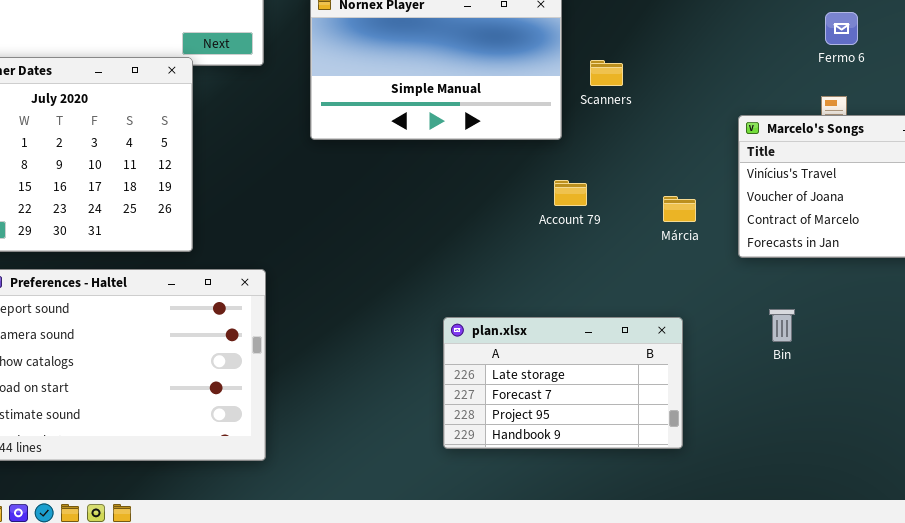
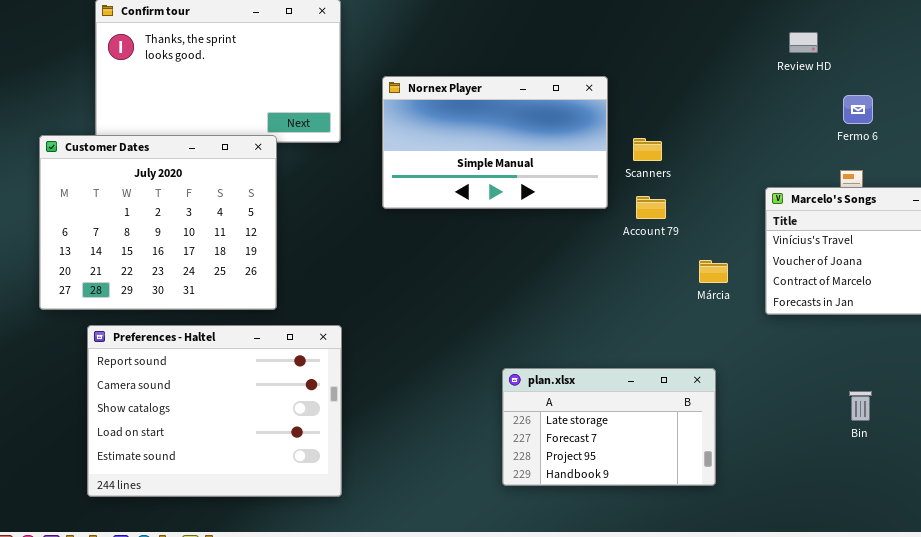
Account 79: [554,180,587,206] -> [636,196,666,219], moved
Bin: [769,309,795,342] -> [849,391,872,421], moved

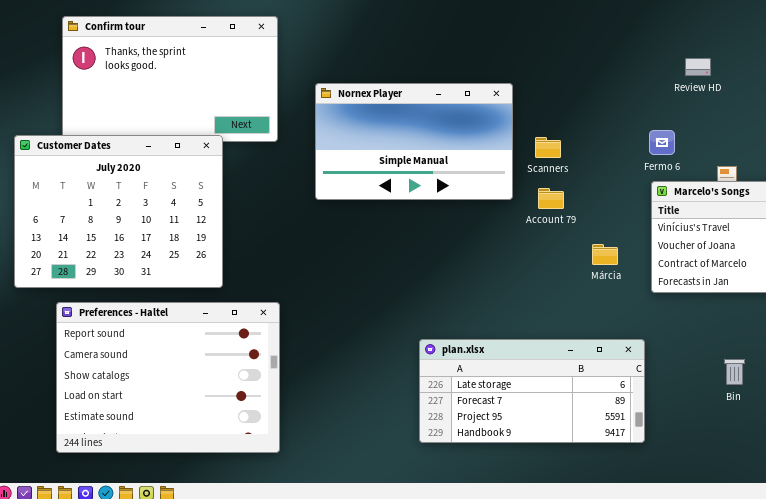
Review HD: [789,32,818,53] -> [685,58,711,76], moved
Fermo 6: [843,95,873,124] -> [649,130,675,155], moved
plan.xlsx: [502,368,716,486] -> [419,339,645,443], resized

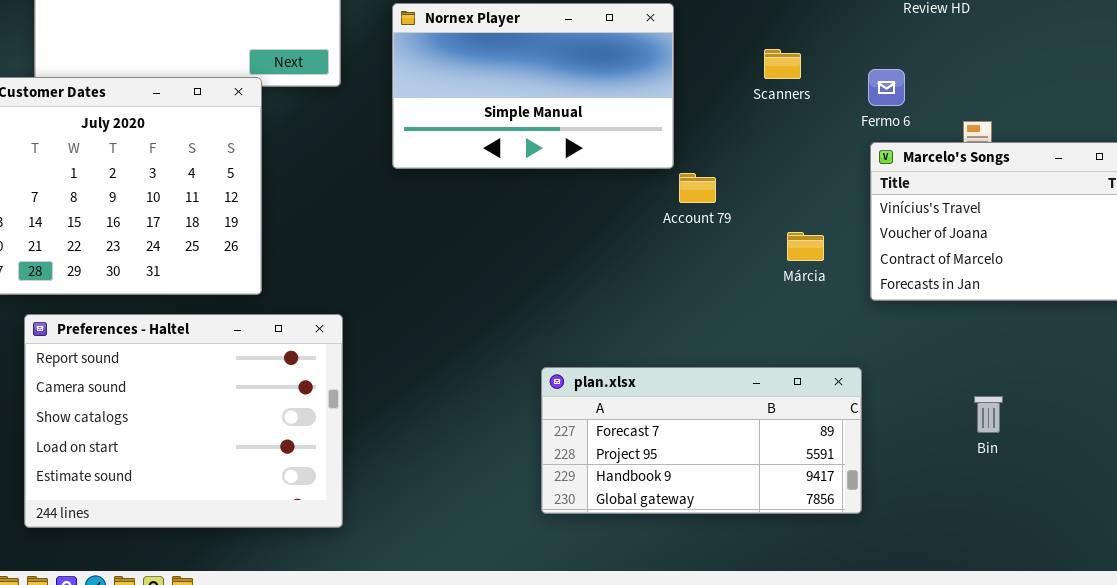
Scanners: [535,137,561,158] -> [764,49,801,79], moved
Account 79: [538,188,564,209] -> [679,173,716,203], moved
plan.xlsx: [419,339,645,443] -> [541,367,862,514], scrolled down 1 row

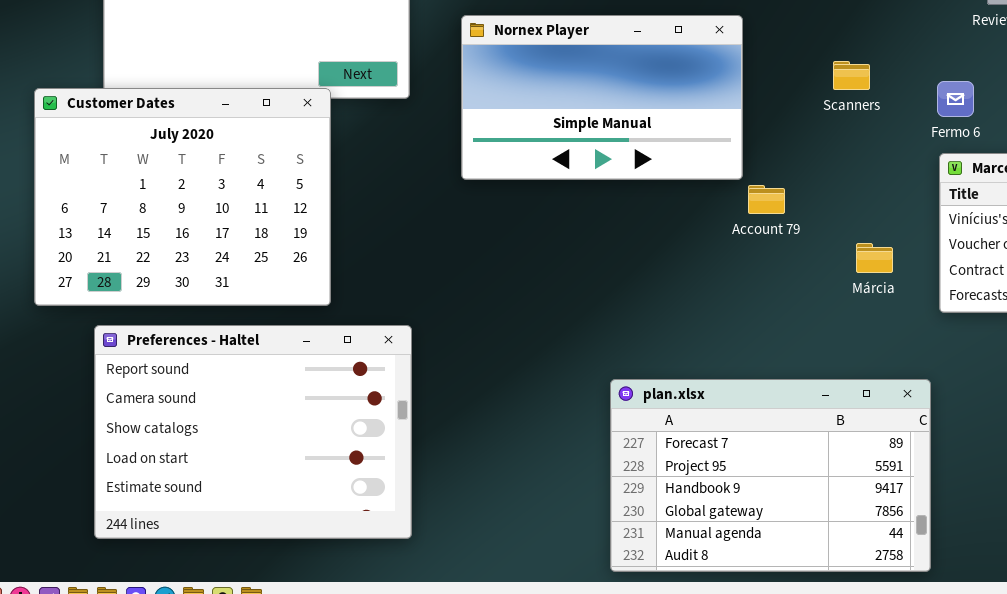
plan.xlsx: [541,367,862,514] -> [610,379,931,572], resized

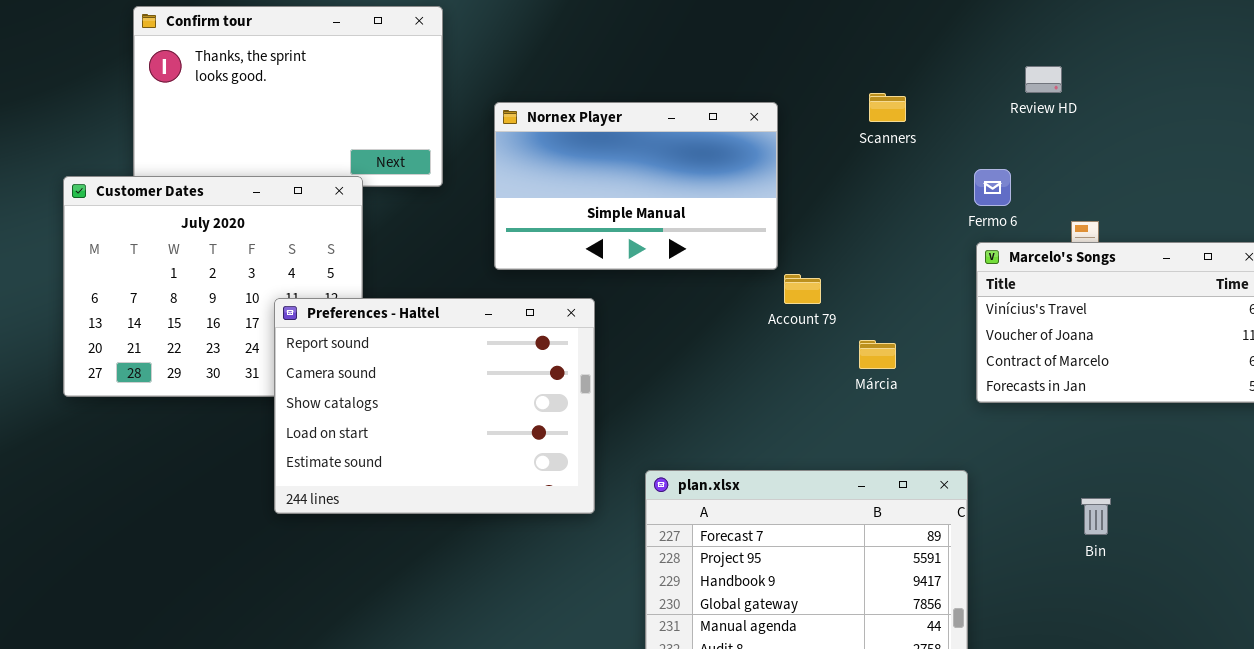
Scanners: [833,61,870,90] -> [869,93,906,122], moved
Márcia: [856,243,893,273] -> [859,340,896,369], moved
Preferences - Haltel: [94,325,412,539] -> [274,298,595,514], moved

